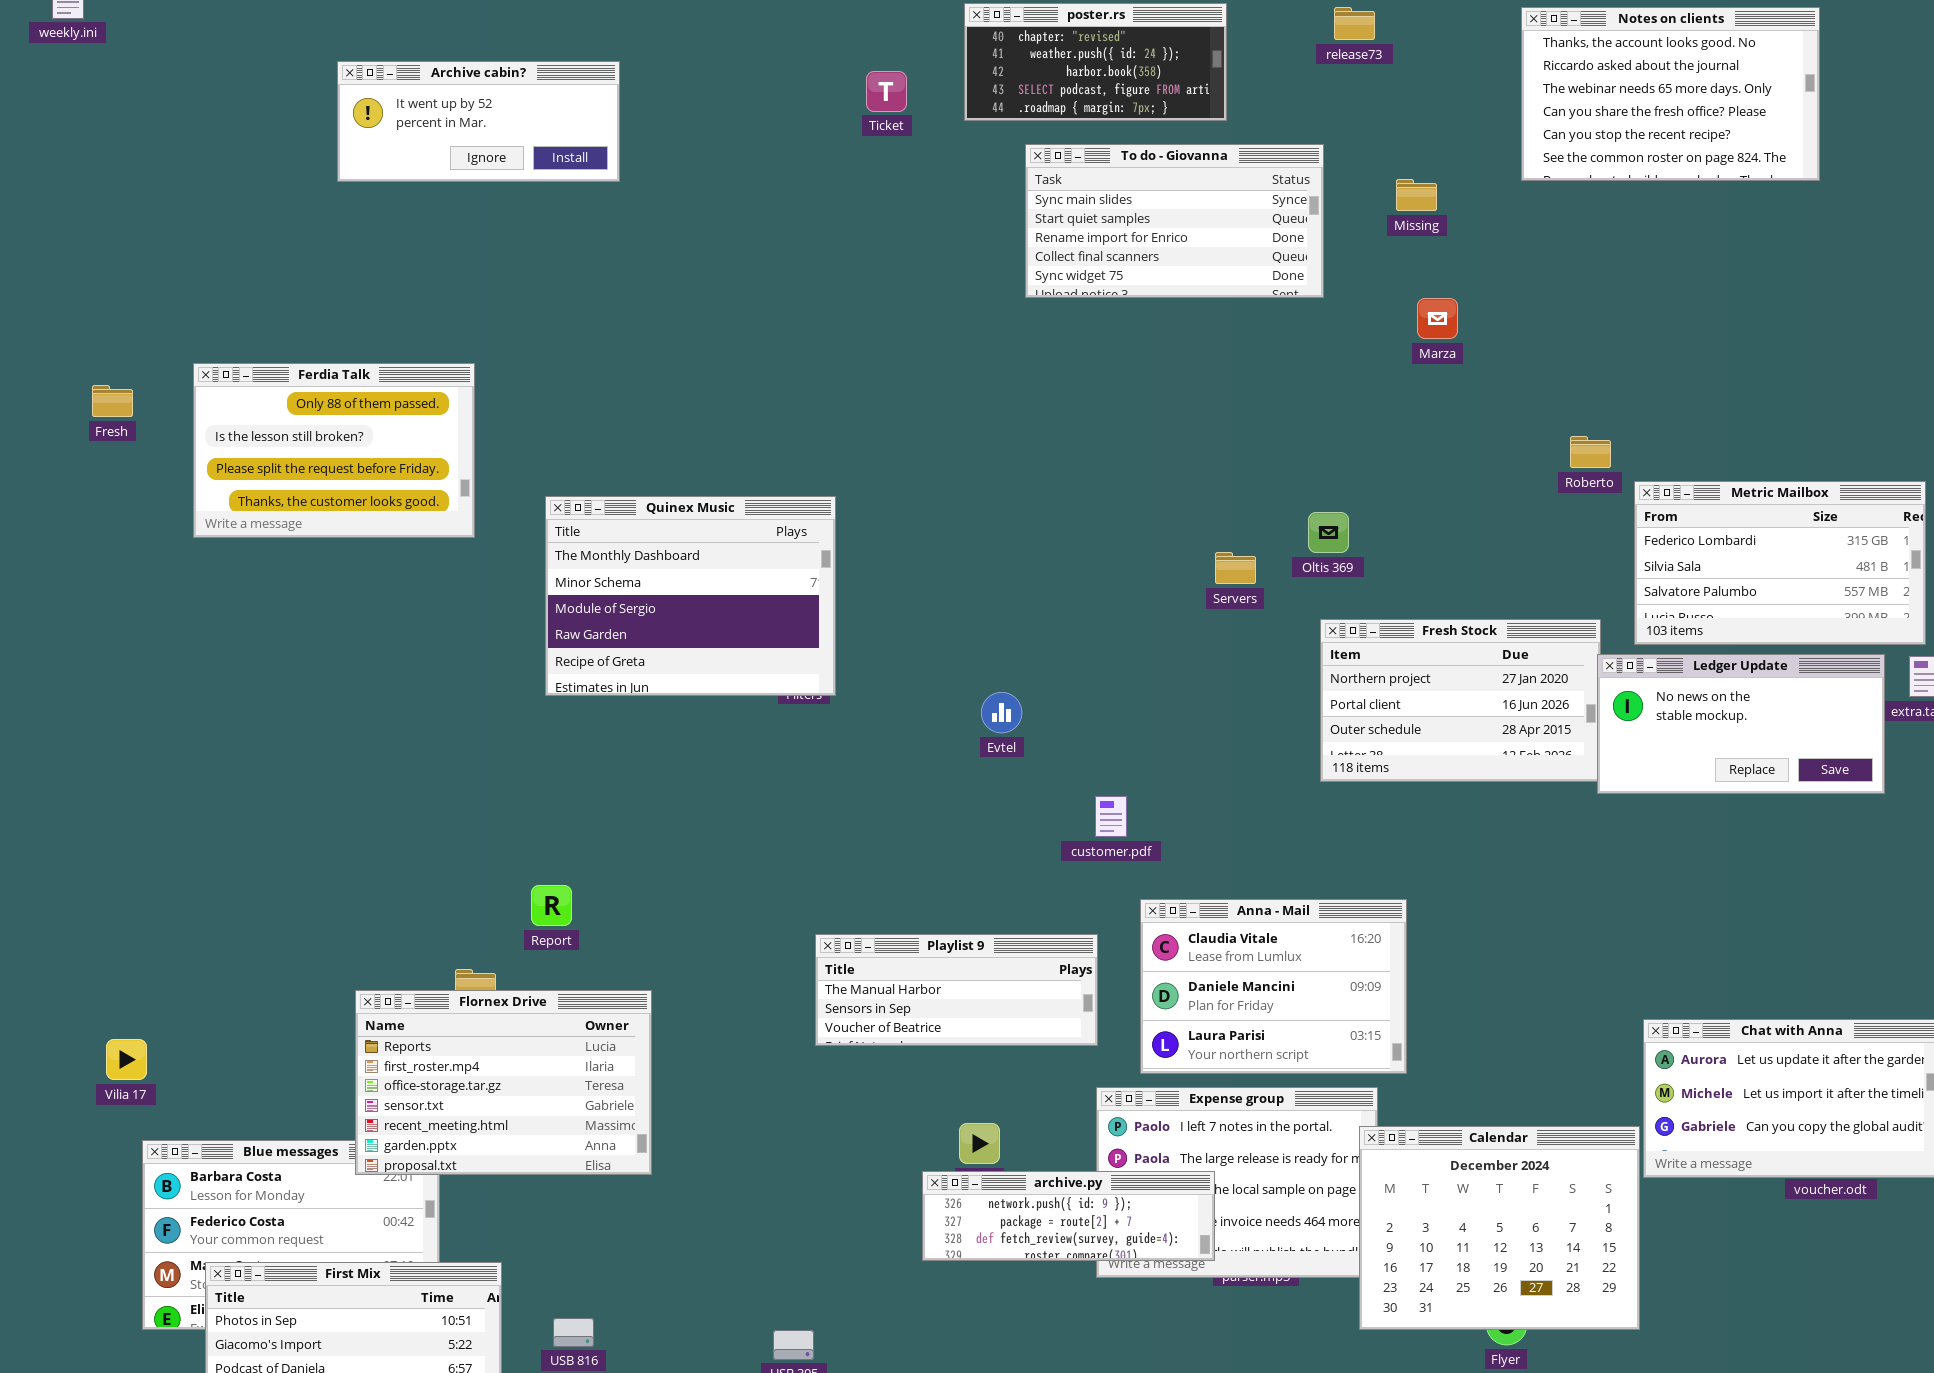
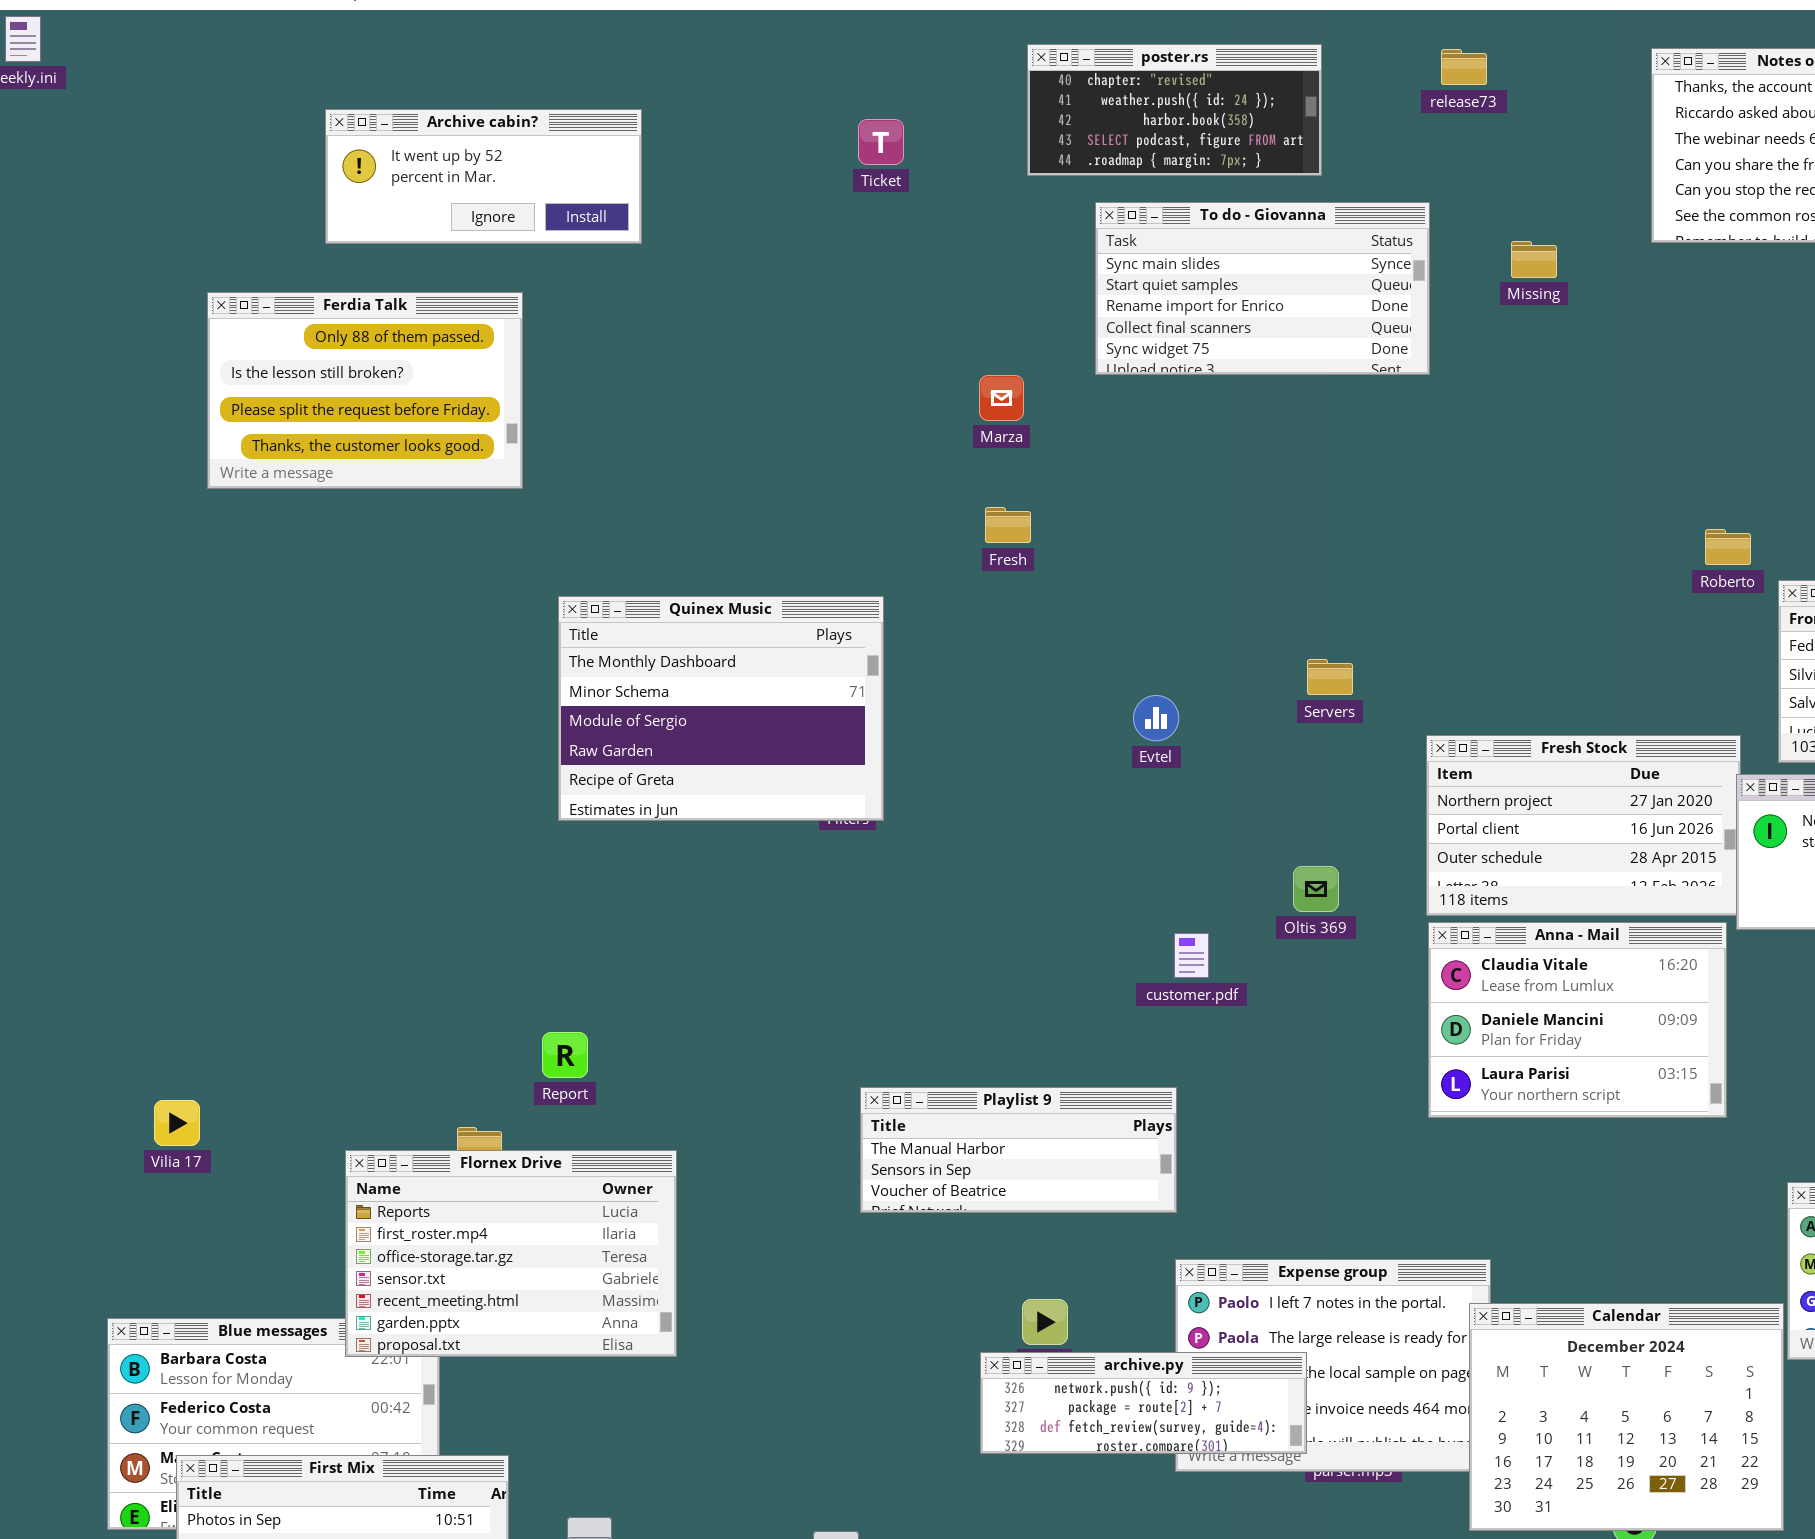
Ticket: [866,71,907,112] -> [858,119,904,165], moved
Marza: [1417,298,1458,339] -> [979,375,1024,421], moved
Ferdia Talk: [193,363,475,538] -> [207,292,523,489], moved
Fresh: [92,385,133,417] -> [985,507,1031,543], moved
Oltis 369: [1308,512,1349,553] -> [1293,866,1339,912], moved
Evtel: [981,692,1022,733] -> [1133,695,1179,741], moved
Anna - Mail: [1140,899,1407,1074] -> [1428,922,1727,1118], moved
Vilia 17: [106,1039,147,1080] -> [154,1100,200,1146], moved

